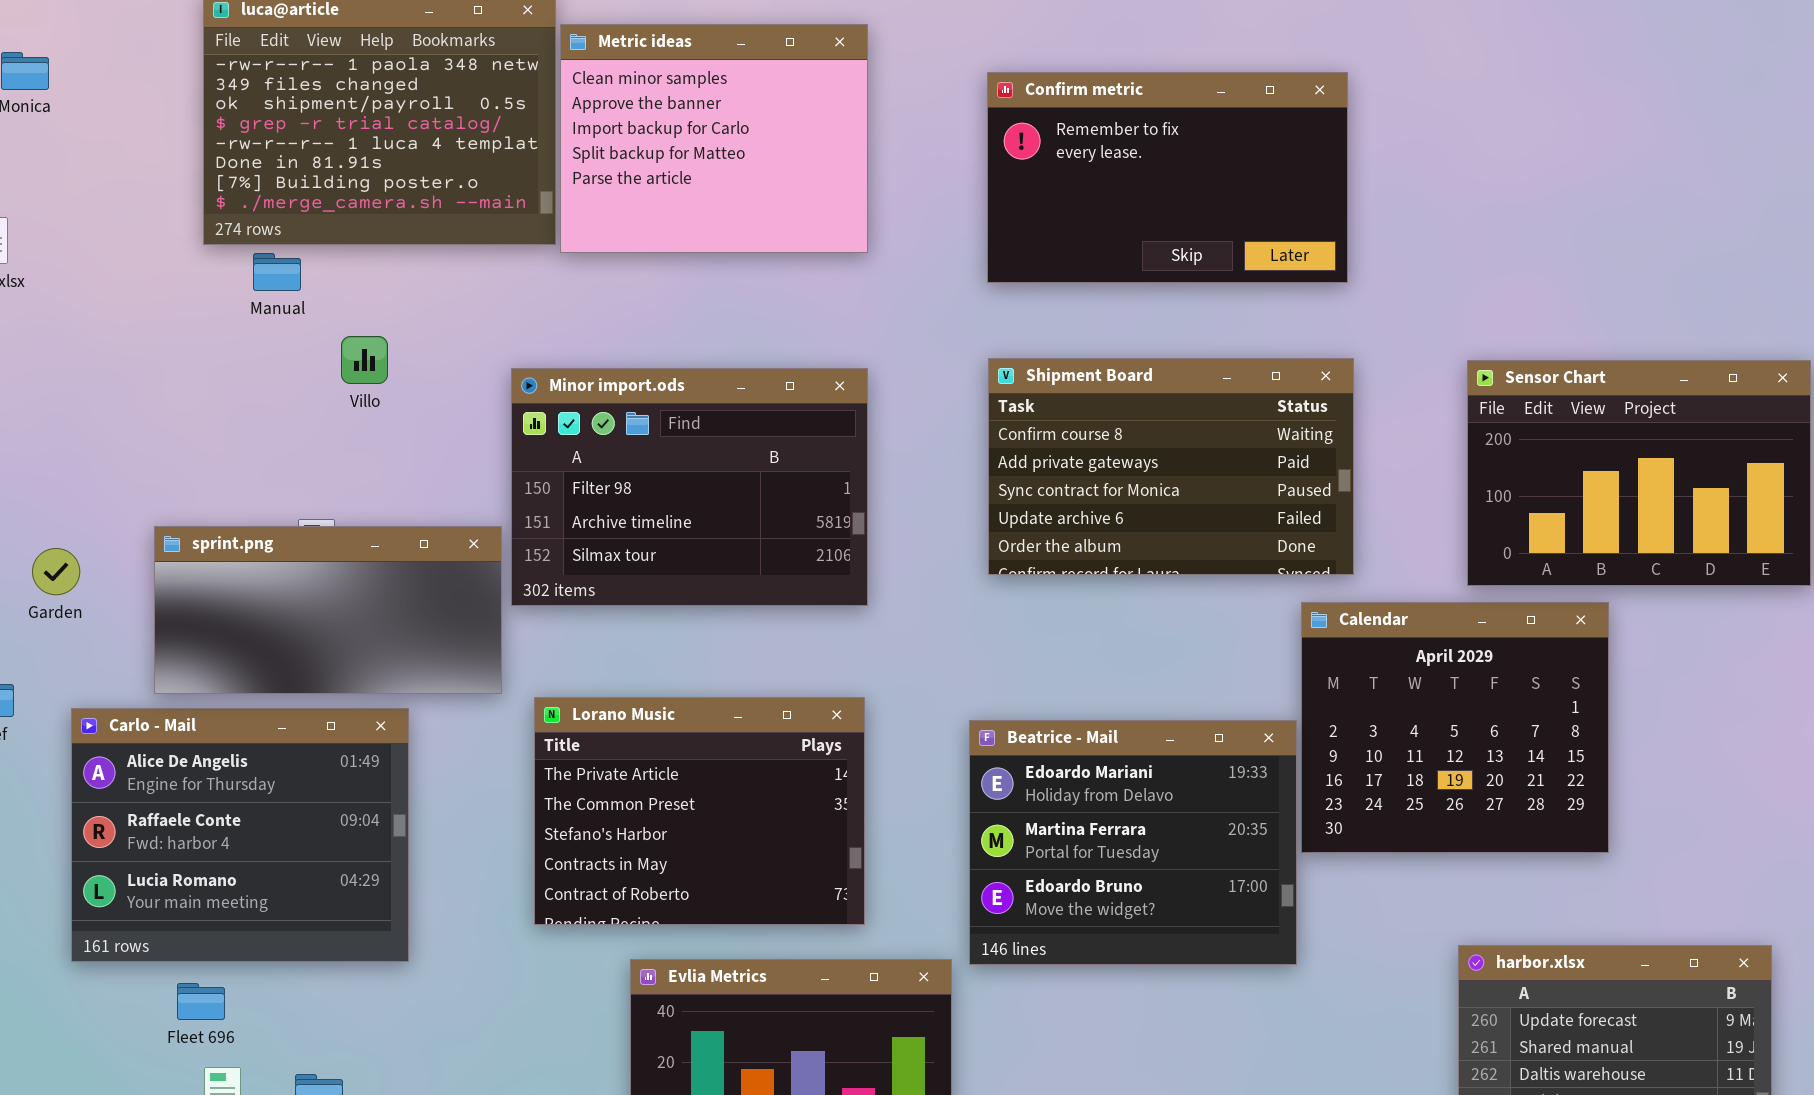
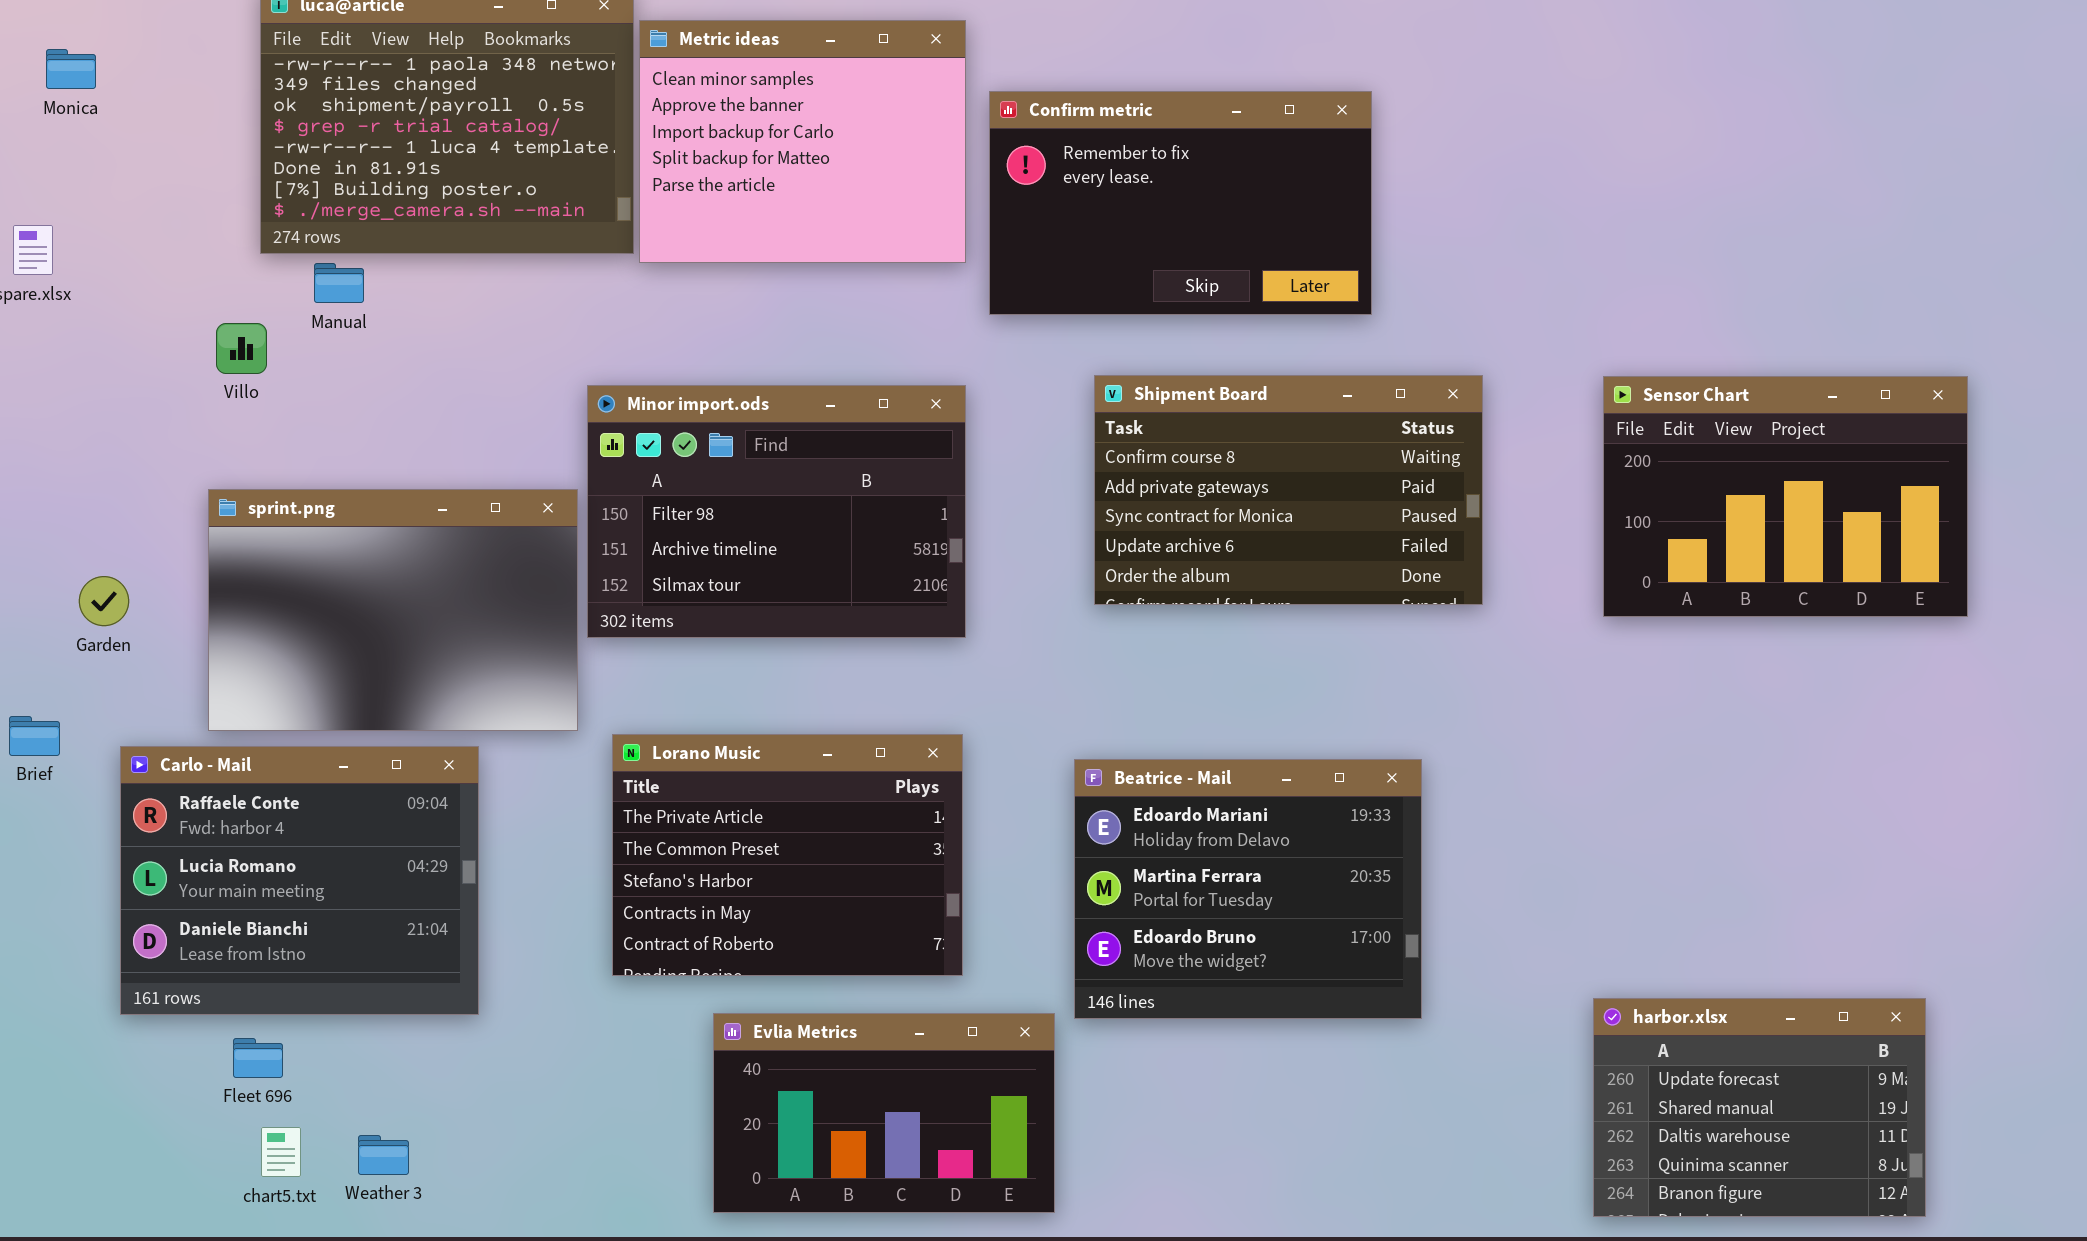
Confirm metric: [987,72,1348,283] -> [989,91,1372,315], moved
Villo: [341,336,388,384] -> [216,323,267,374], moved
sprint.png: [154,526,502,694] -> [208,489,578,731], resized
Calendar: [1301,602,1609,853] -> none, closed
Carlo - Mail: [71,708,409,962] -> [120,746,479,1015], scrolled down 1 row

